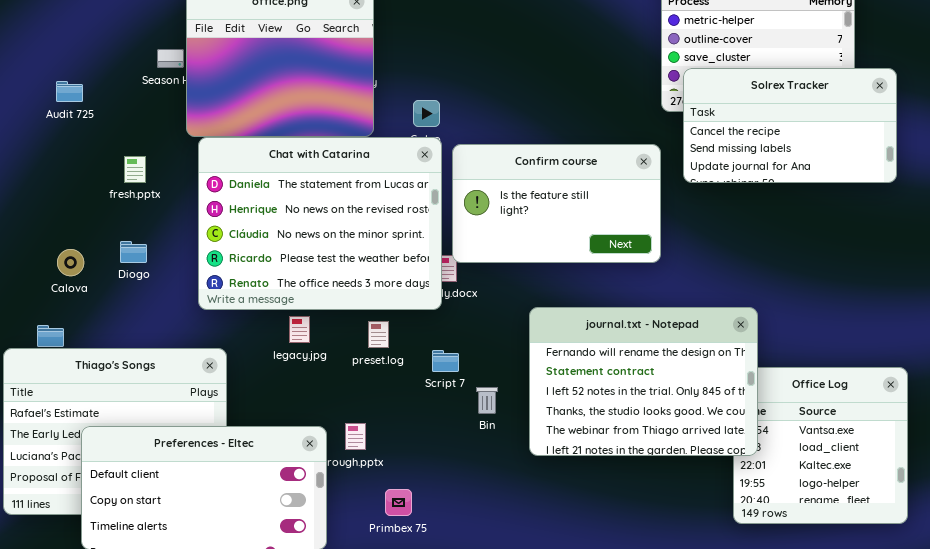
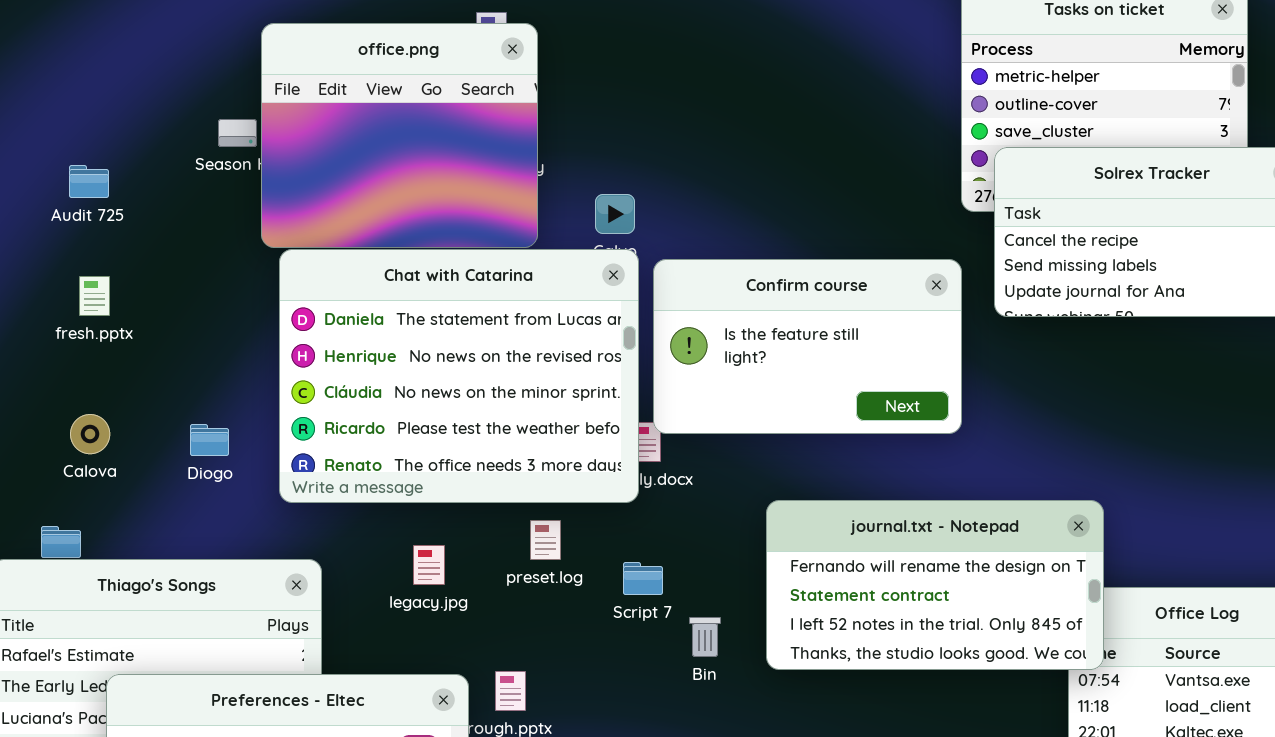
fresh.pptx: [124,156,146,183] -> [79,276,110,316], moved
Diogo: [120,241,147,263] -> [190,424,229,456], moved
journal.txt - Notepad: [529,307,758,456] -> [766,500,1104,670], resized
legacy.jpg: [289,316,310,343] -> [413,545,445,585], moved

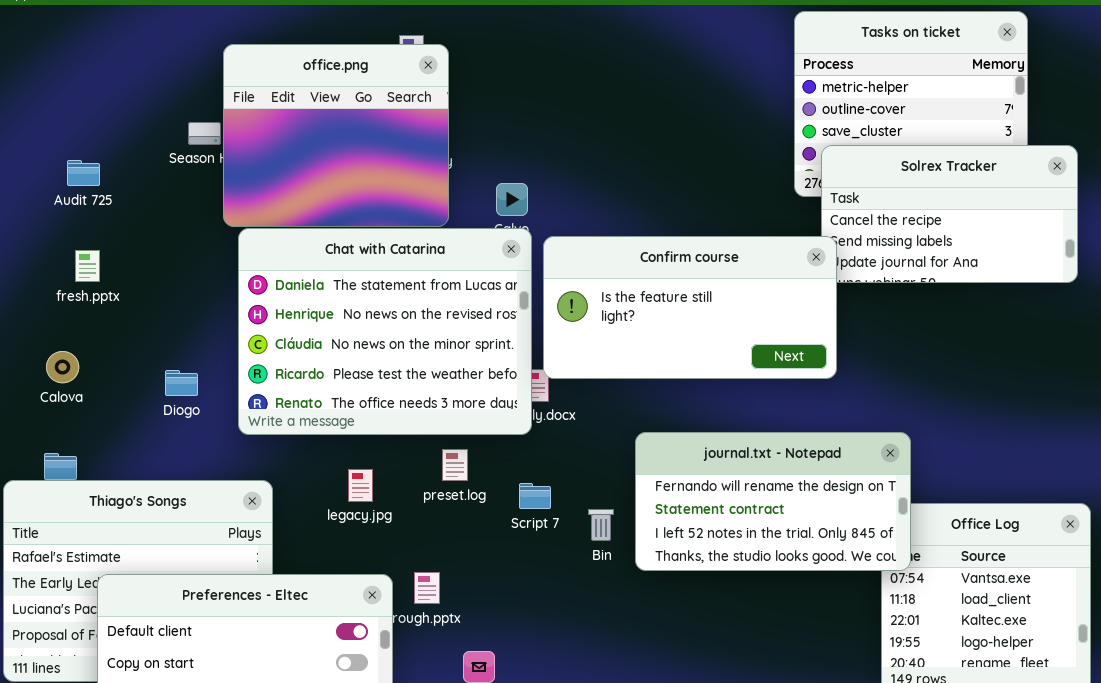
Confirm course: [653,259,962,434] -> [543,236,837,379], resized
Calova: [70,414,110,454] -> [46,351,79,383], moved
Bin: [689,617,721,657] -> [588,509,614,541], moved

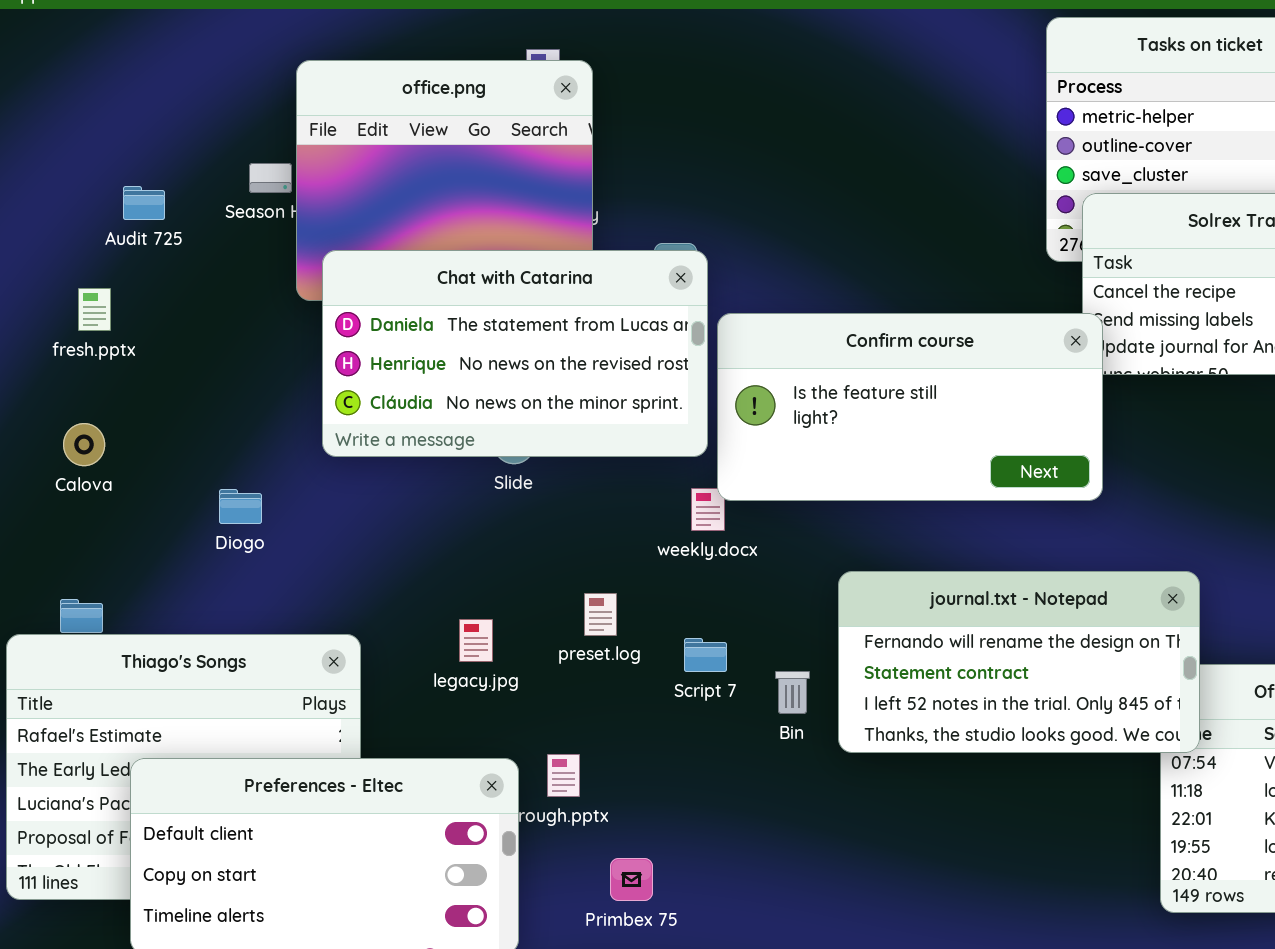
Audit 725: [67,160,100,186] -> [123,186,165,220], moved
Chat with Catarina: [238,228,532,435] -> [322,250,708,457], moved, resized
fresh.pptx: [75,250,100,282] -> [78,288,111,331], moved
Calova: [46,351,79,383] -> [63,423,105,466], moved

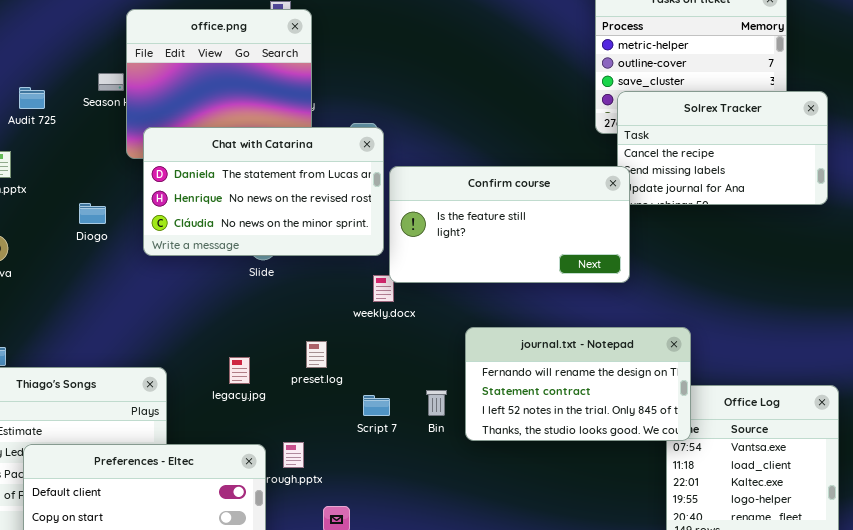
Diogo: [219,489,262,524] -> [79,203,106,224], moved
Script 7: [684,638,727,672] -> [363,395,390,416], moved

